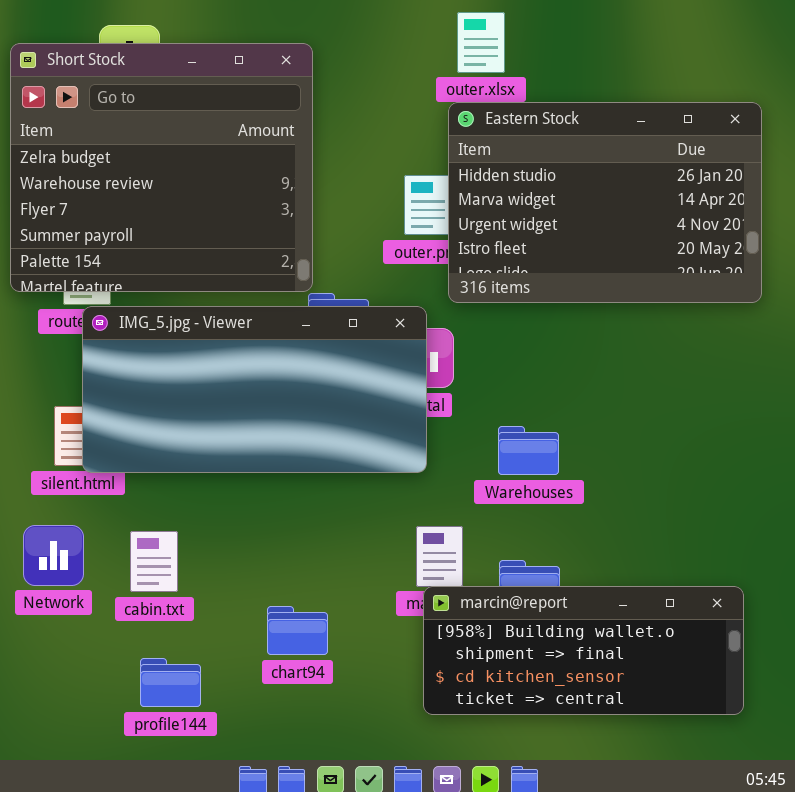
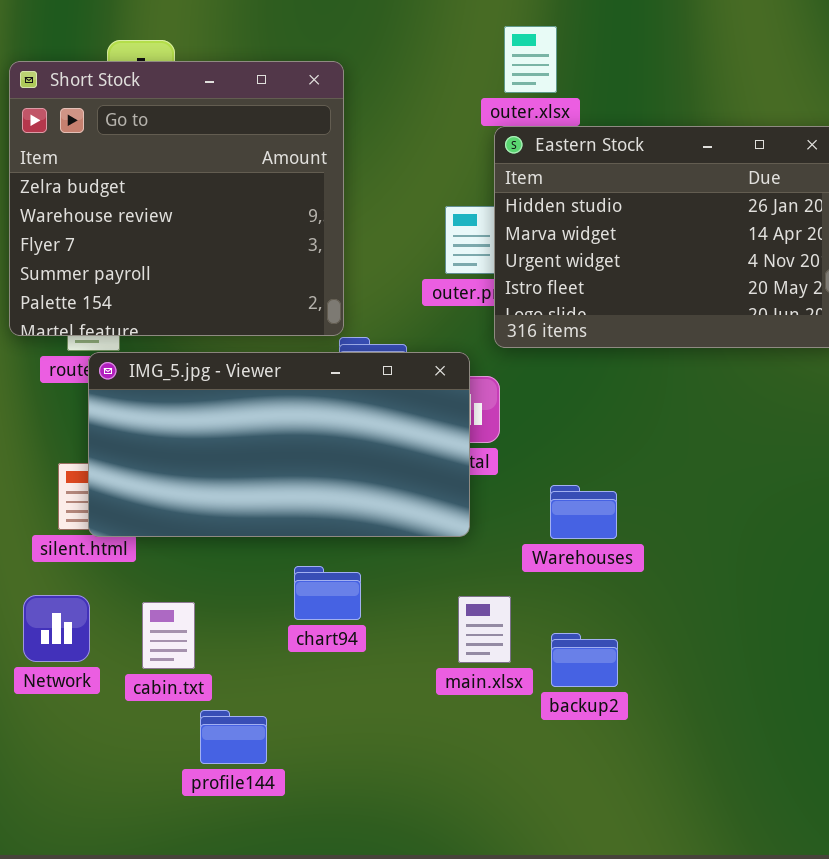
marcin@report: [423,586,744,715] -> none, closed
chart94: [267,606,328,655] -> [294,566,361,620], moved
profile144: [140,658,201,707] -> [200,710,267,764], moved

